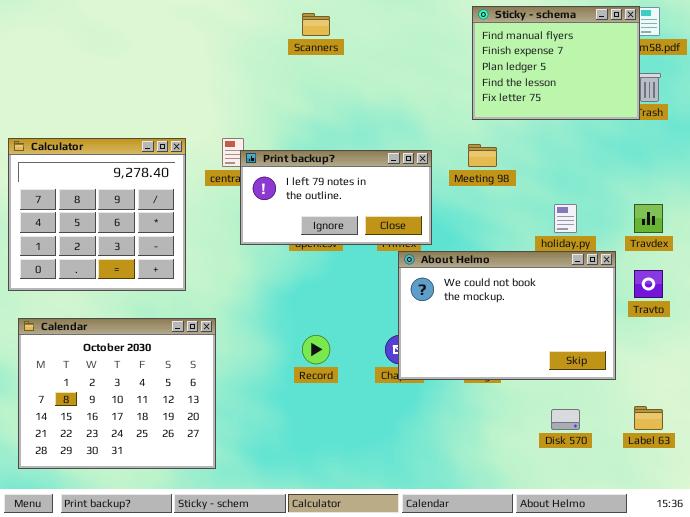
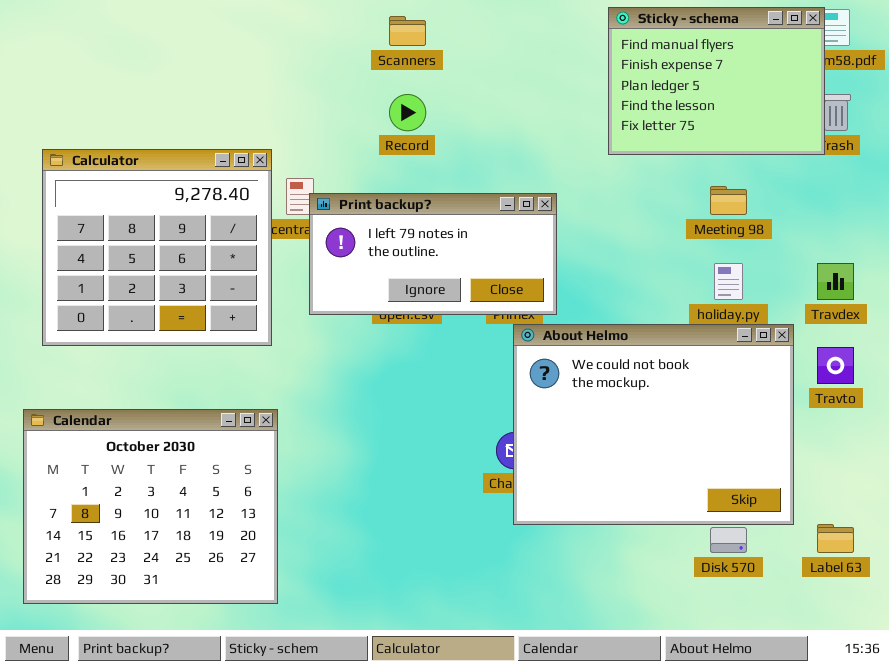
Calculator: [8,138,186,291] -> [42,149,272,346], moved
Meeting 98: [468,144,497,167] -> [710,186,747,215], moved
About Helmo: [398,251,616,380] -> [513,324,794,525], resized
Record: [302,335,330,364] -> [389,94,426,131], moved

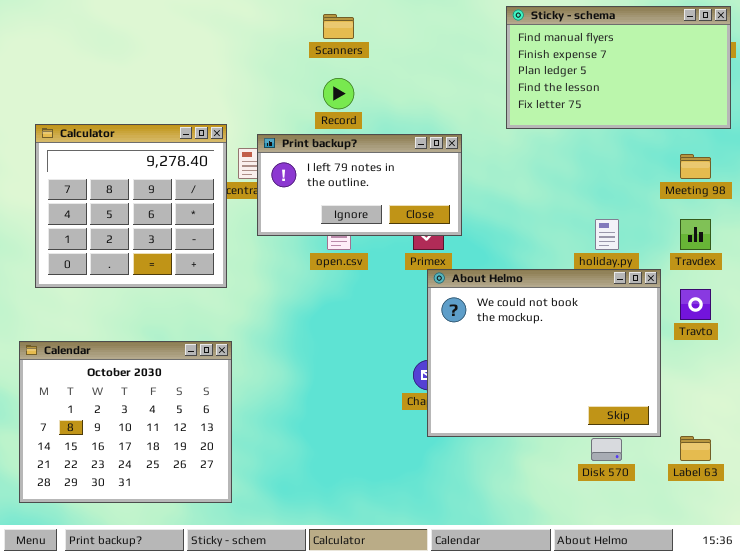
Sticky - schema: [608,7,825,155] -> [506,6,731,129], resized
Meeting 98: [710,186,747,215] -> [680,154,711,179], moved
Print backup?: [309,193,557,315] -> [257,134,462,236], moved

